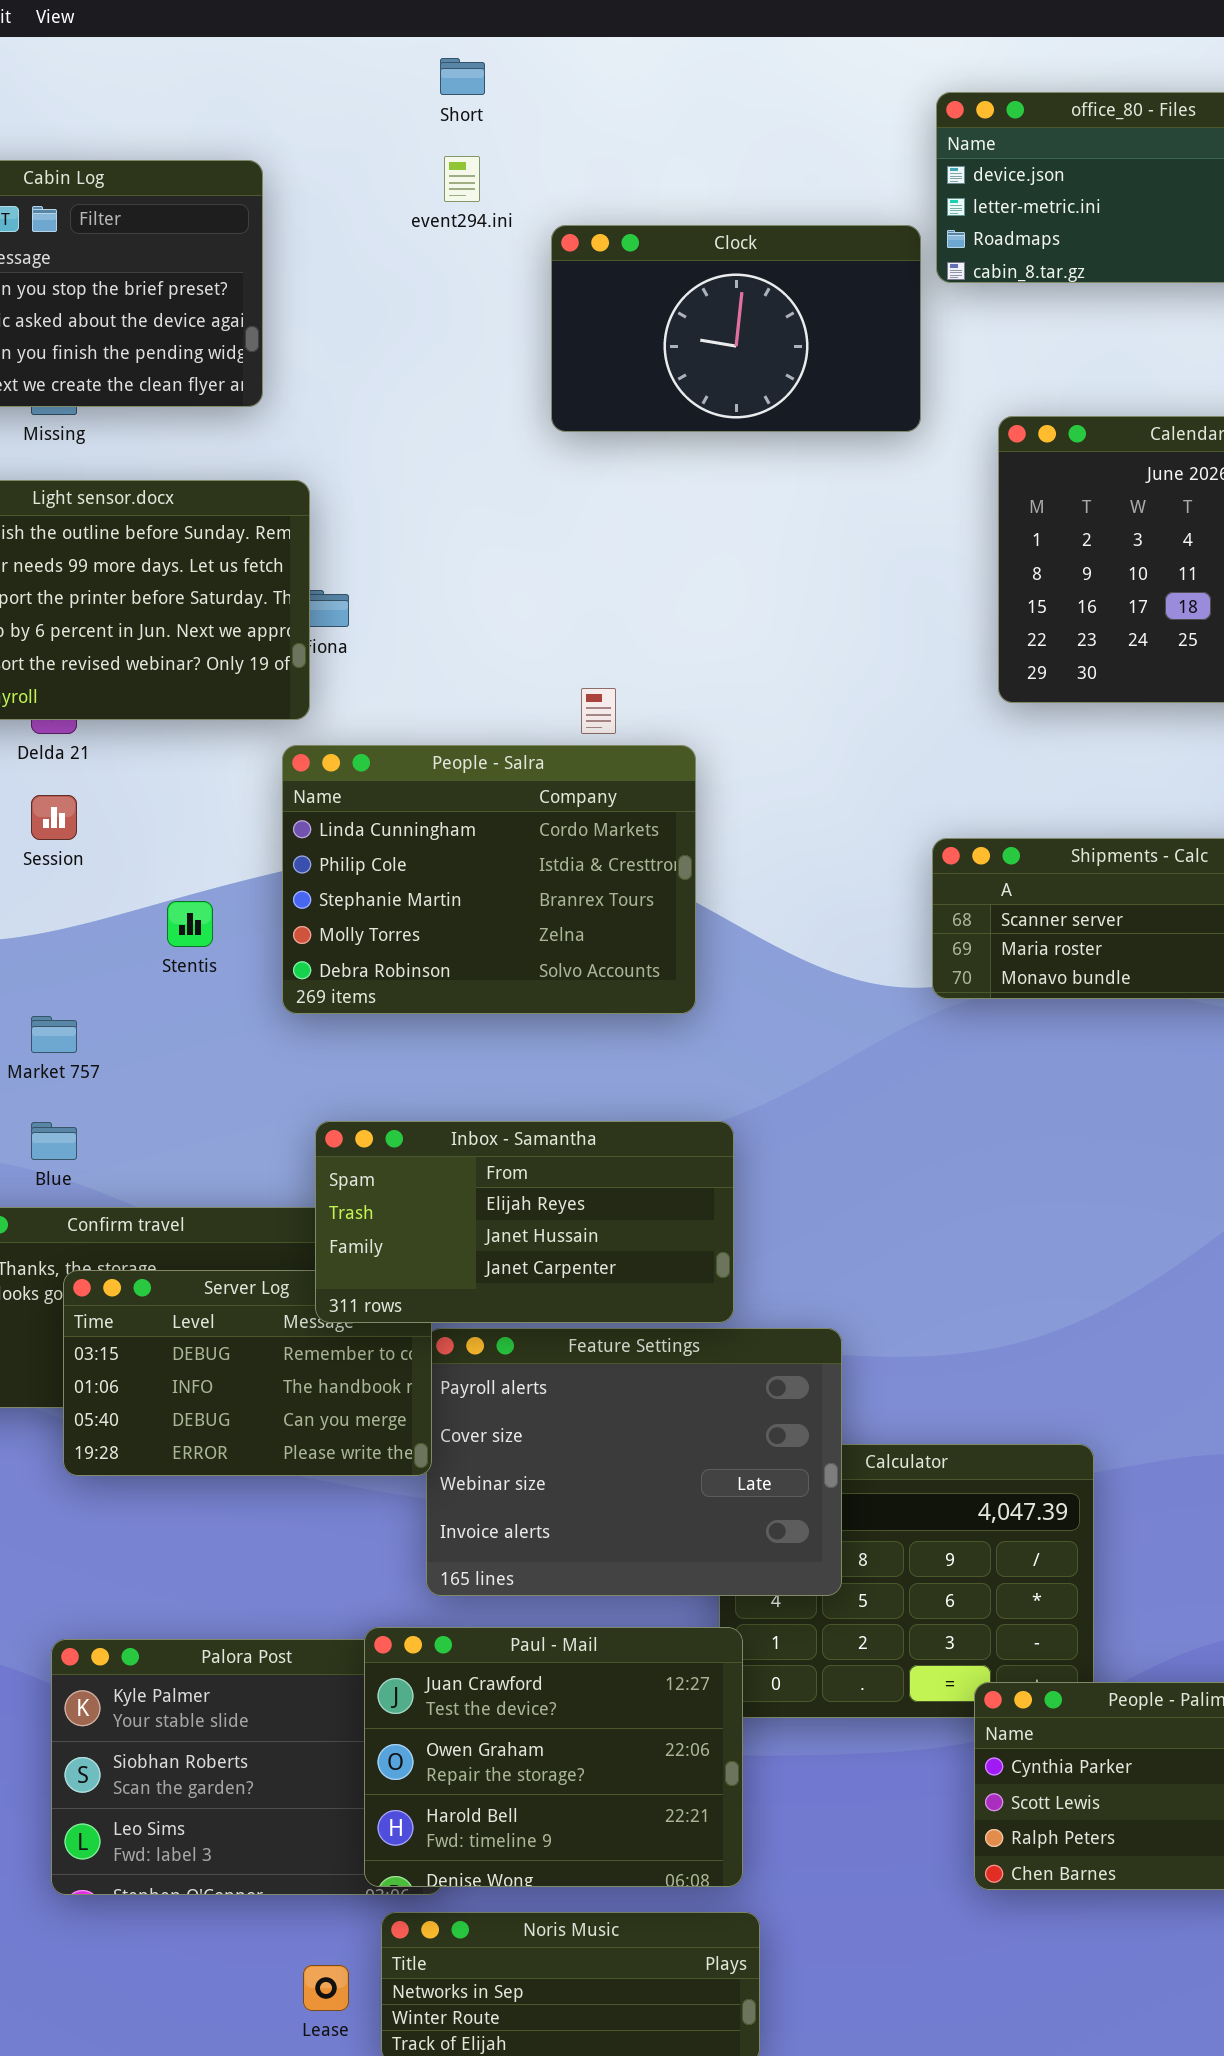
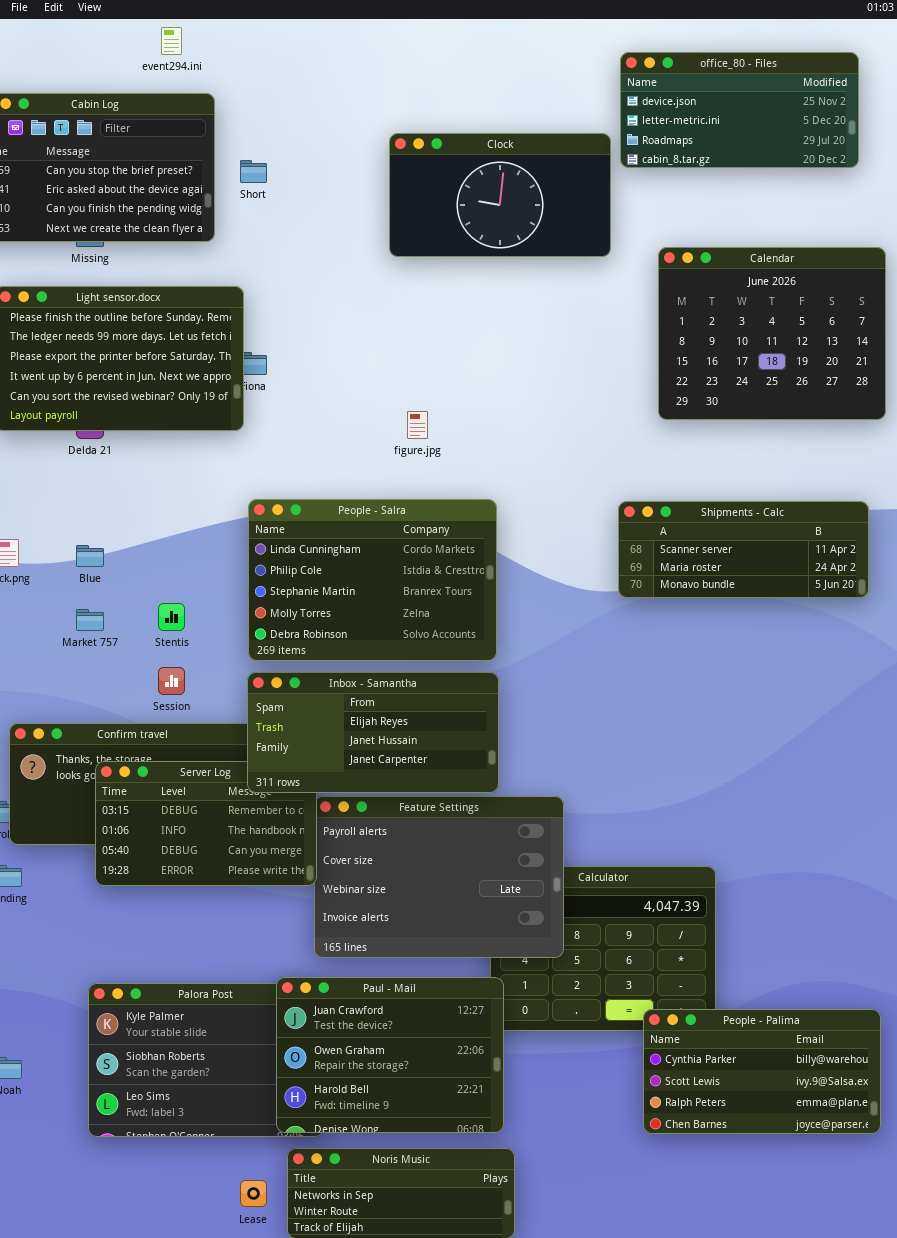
Short: [440,58,485,95] -> [240,160,267,183], moved
event294.ini: [444,156,480,202] -> [161,27,182,55], moved
People - Salra: [282,745,696,1014] -> [248,499,497,661], moved
Session: [31,795,77,840] -> [158,667,185,695], moved
Stentis: [167,901,213,947] -> [158,603,185,631], moved
Blue: [31,1122,77,1160] -> [76,545,104,567], moved

